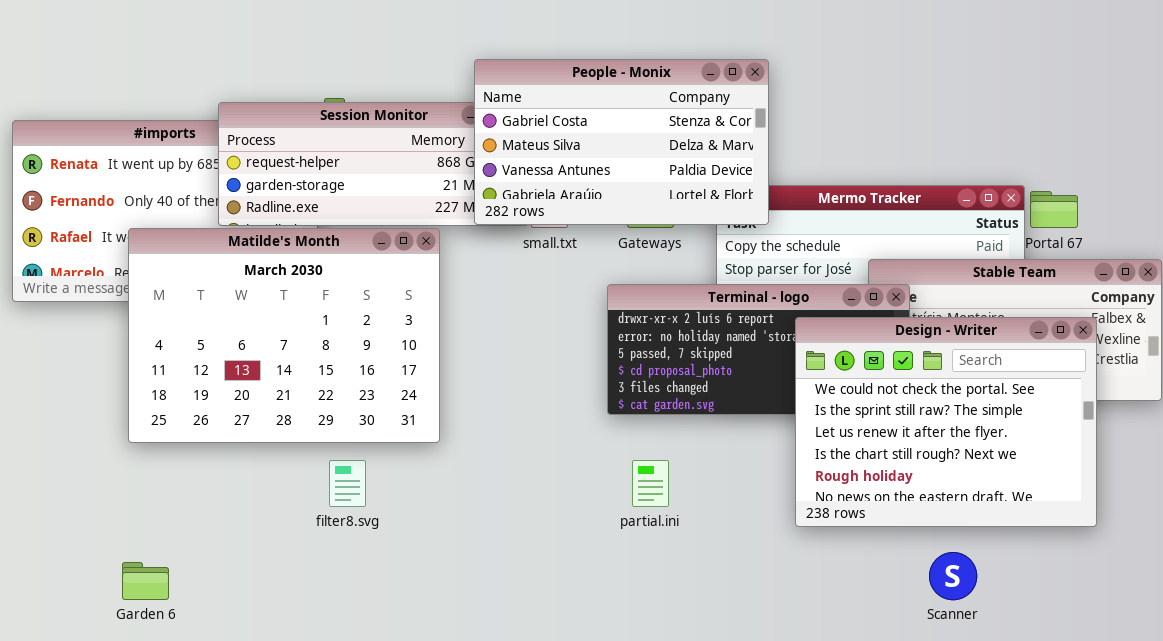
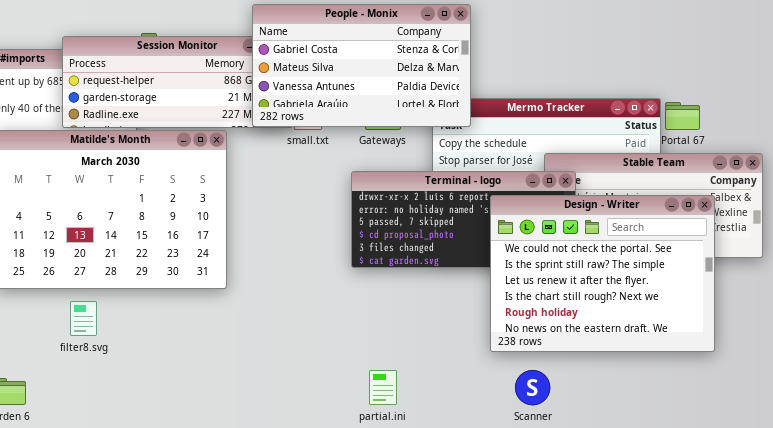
filter8.svg: [329,460,366,507] -> [70,301,97,336], moved
partial.ini: [632,460,669,507] -> [369,370,397,405], moved
Scanner: [929,552,977,600] -> [515,370,550,405], moved

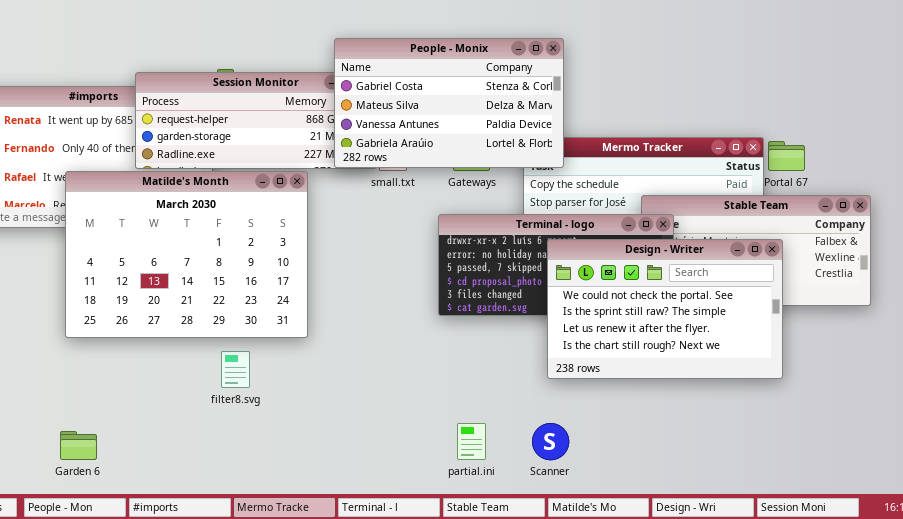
Design - Writer: [490,195,715,352] -> [547,239,783,379], moved, resized
filter8.svg: [70,301,97,336] -> [221,351,250,388], moved
Scanner: [515,370,550,405] -> [532,423,569,460], moved

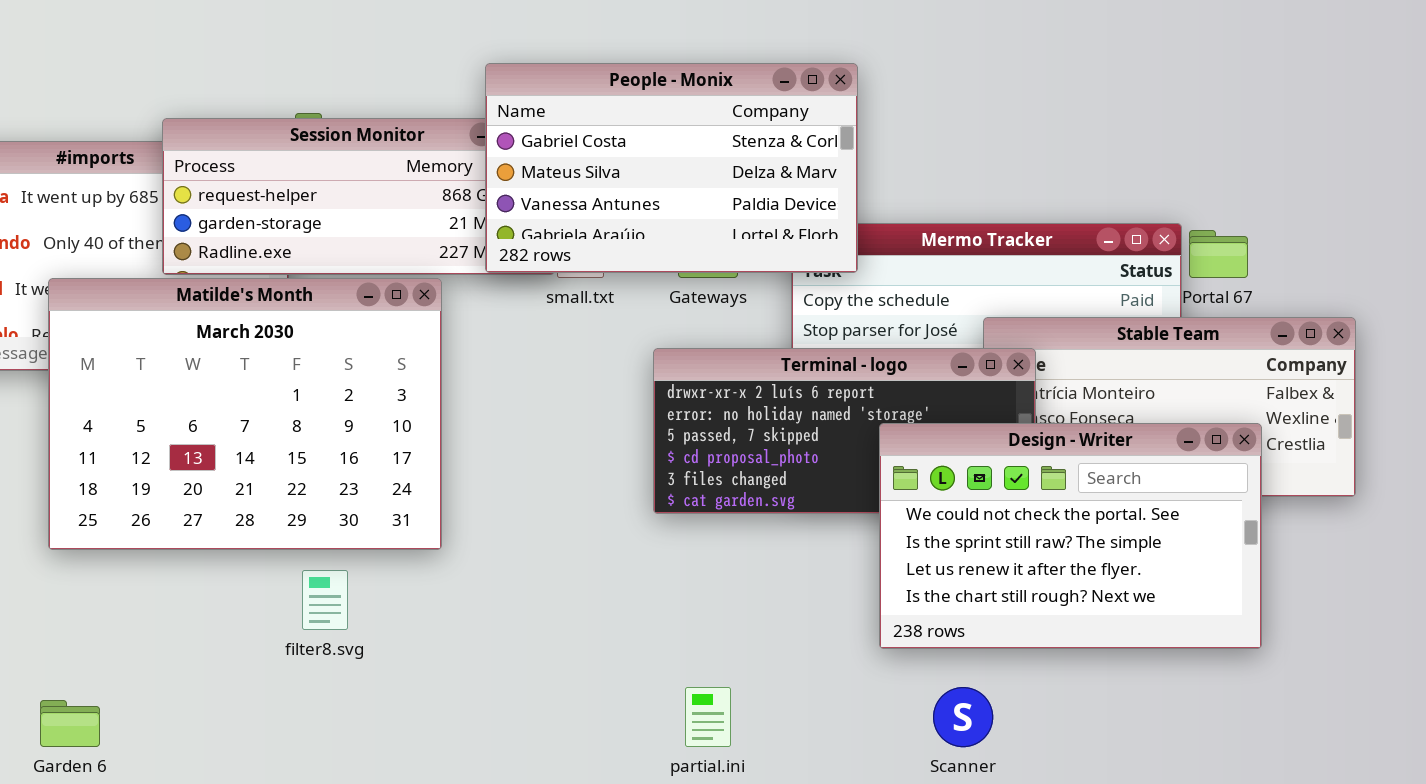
Design - Writer: [547,239,783,379] -> [879,423,1262,649], moved
Scanner: [532,423,569,460] -> [933,687,993,747], moved

